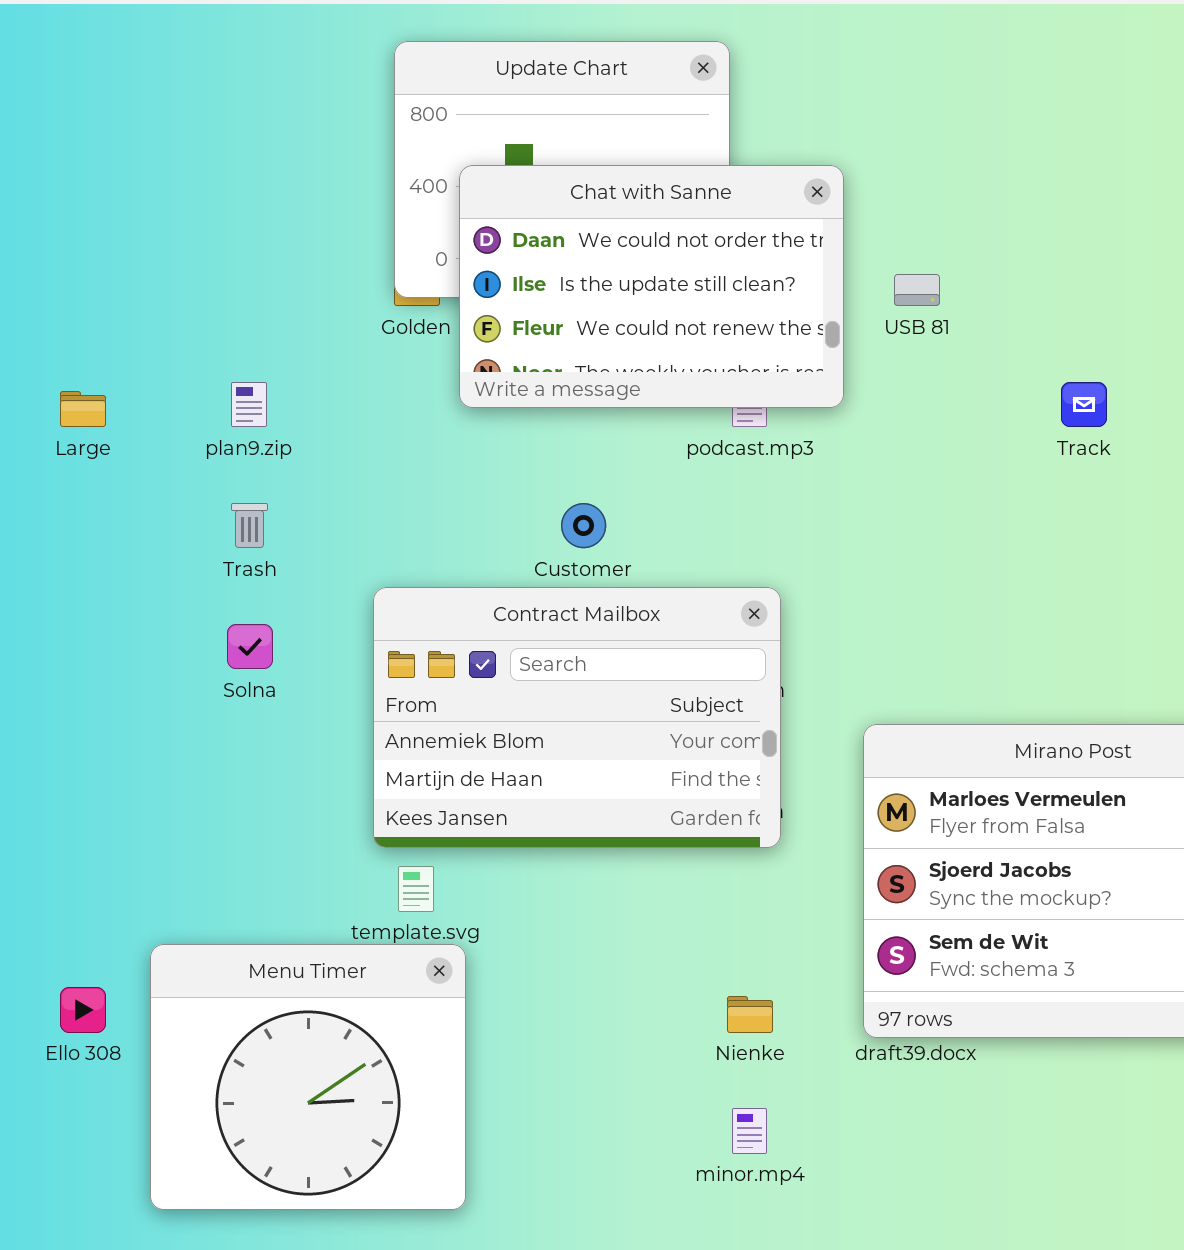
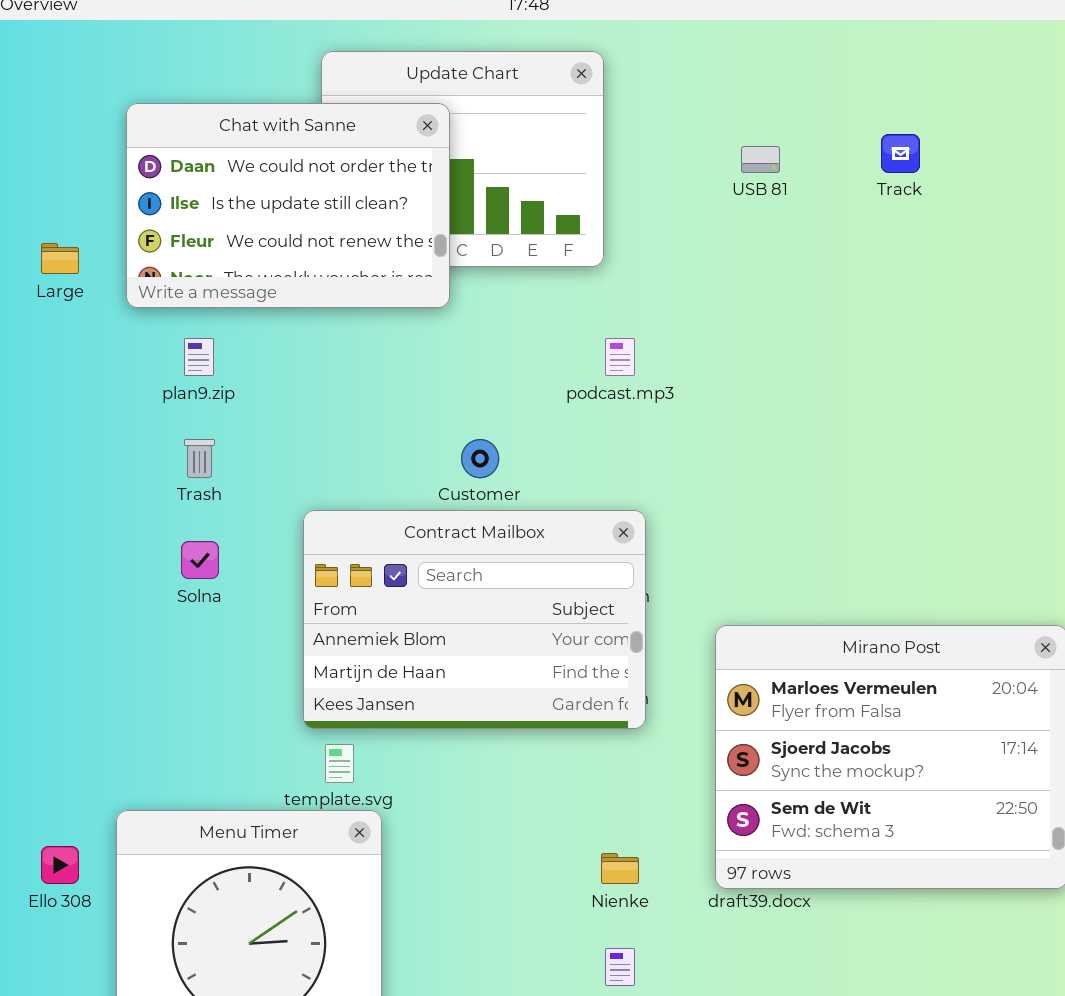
Chat with Sanne: [459,165,844,408] -> [126,103,450,308], moved
USB 81: [894,274,940,306] -> [741,146,780,173], moved
Track: [1061,382,1107,427] -> [881,134,920,173], moved
Large: [60,391,106,427] -> [41,243,79,274], moved

